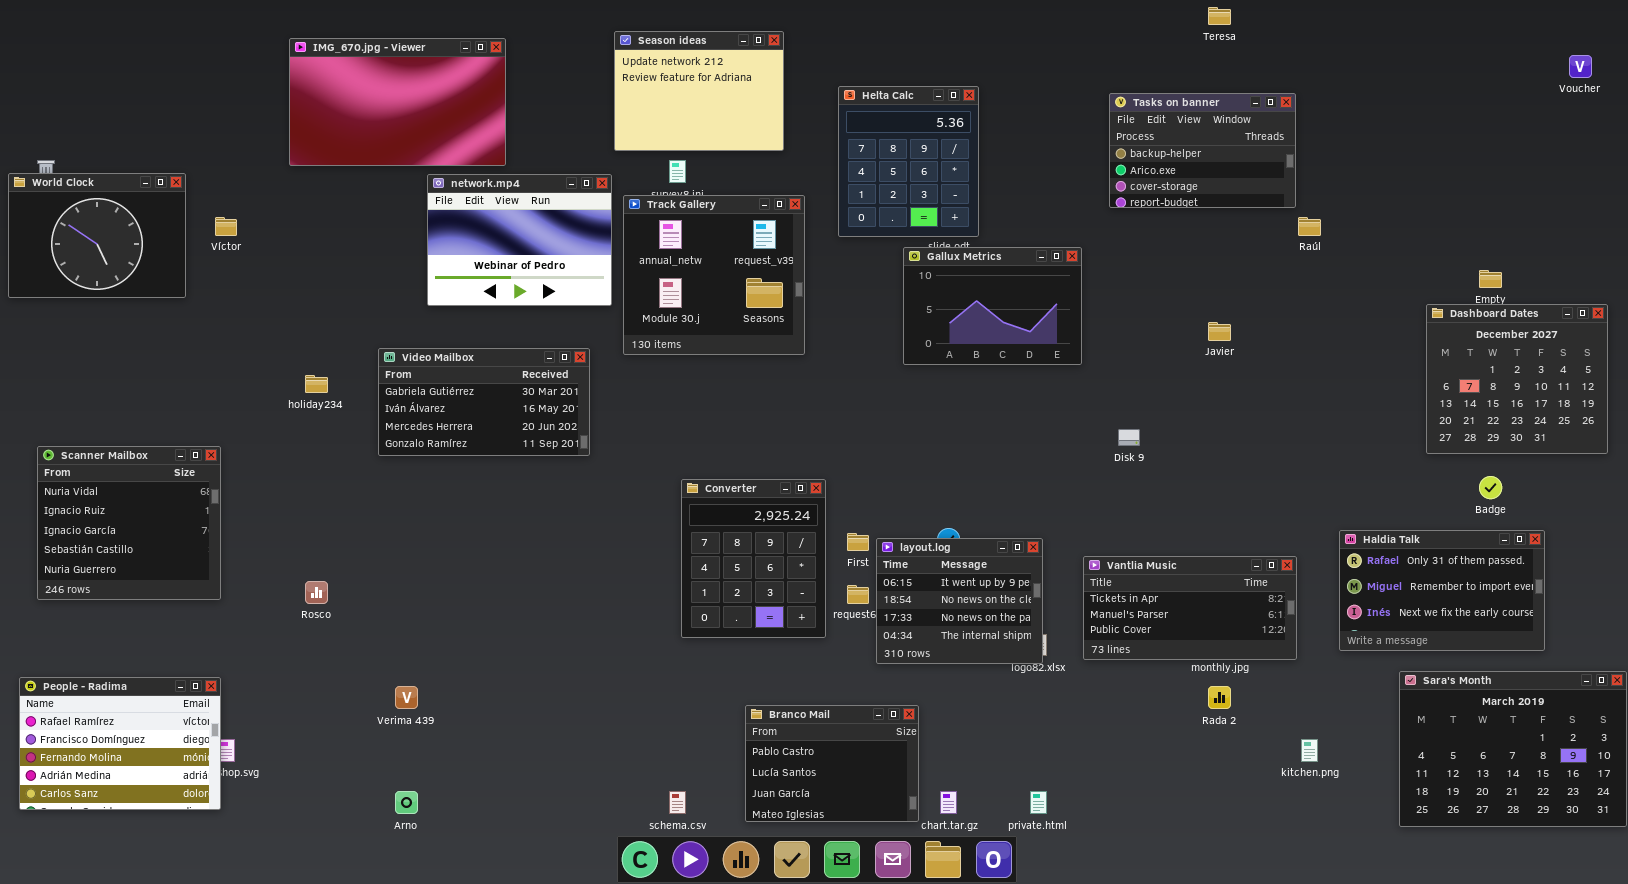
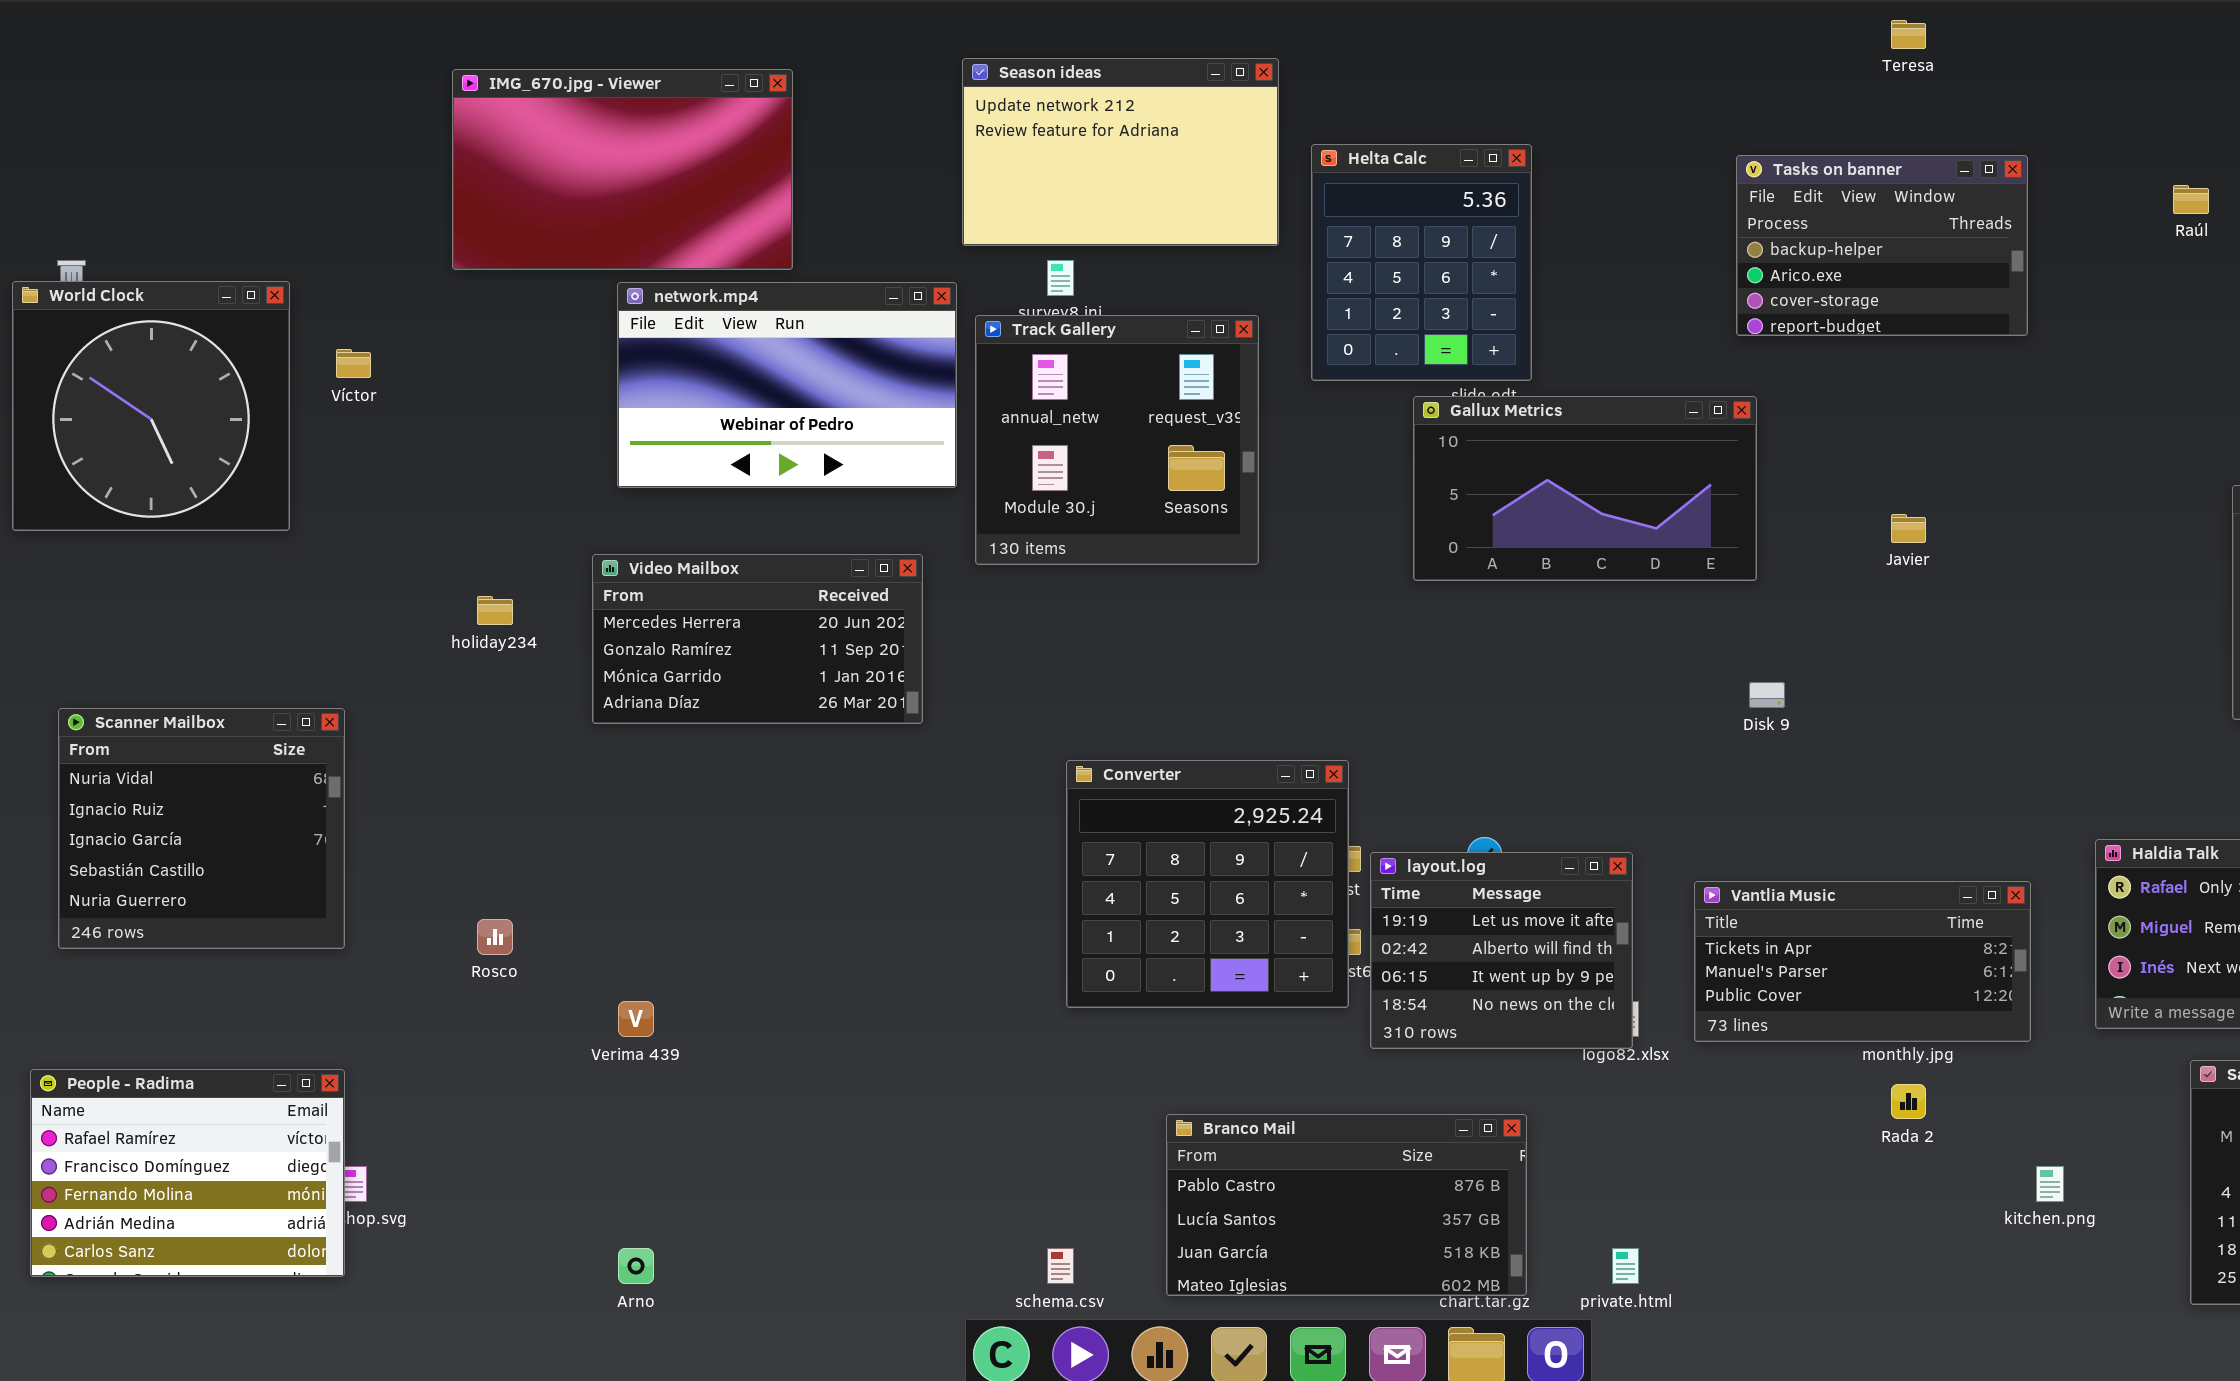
Season ideas: [614,31,784,151] -> [962,58,1279,246], resized
World Clock: [8,173,186,298] -> [12,281,290,531], resized
network.mp4: [427,174,612,306] -> [617,282,957,488], resized
Raúl: [1298,217,1321,236] -> [2173,185,2209,214], moved
Gallux Metrics: [903,247,1082,365] -> [1413,396,1757,581], resized
Video Mailbox: [378,348,590,456] -> [592,554,923,724], scrolled down 2 rows
Converter: [681,479,826,638] -> [1066,760,1349,1008], resized
layout.log: [876,538,1043,664] -> [1370,852,1633,1049], scrolled up 2 rows
Verima 439: [395,686,418,709] -> [618,1001,654,1037], moved
Branco Mail: [745,705,919,822] -> [1166,1114,1527,1296], resized

